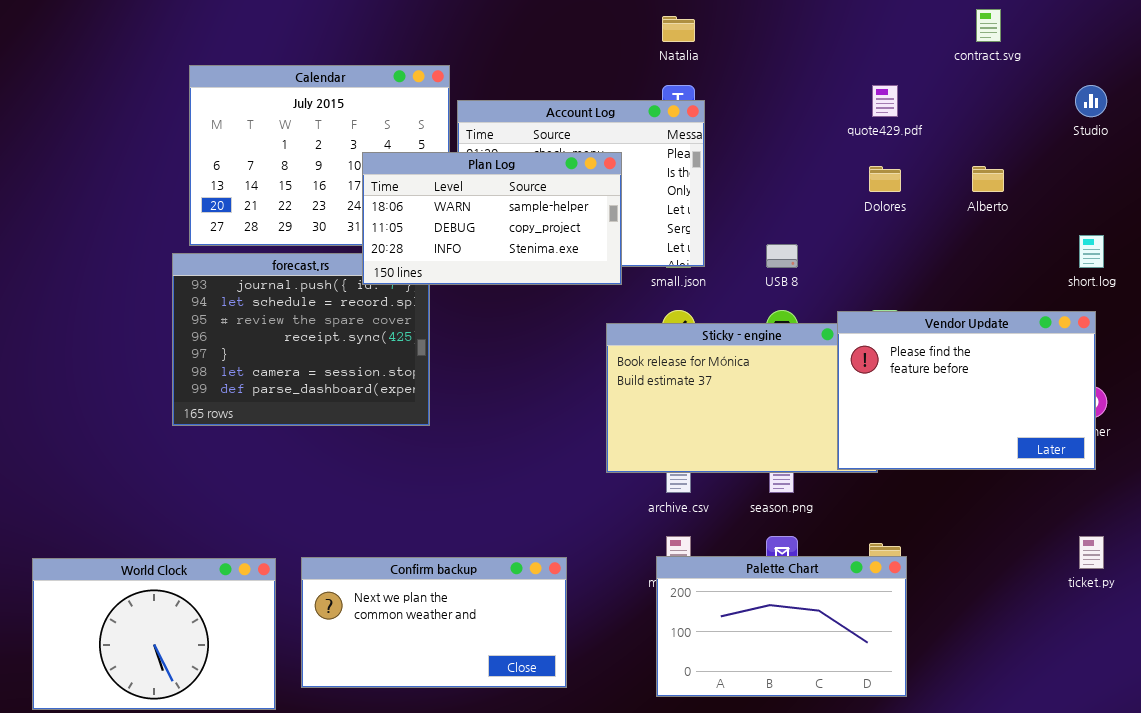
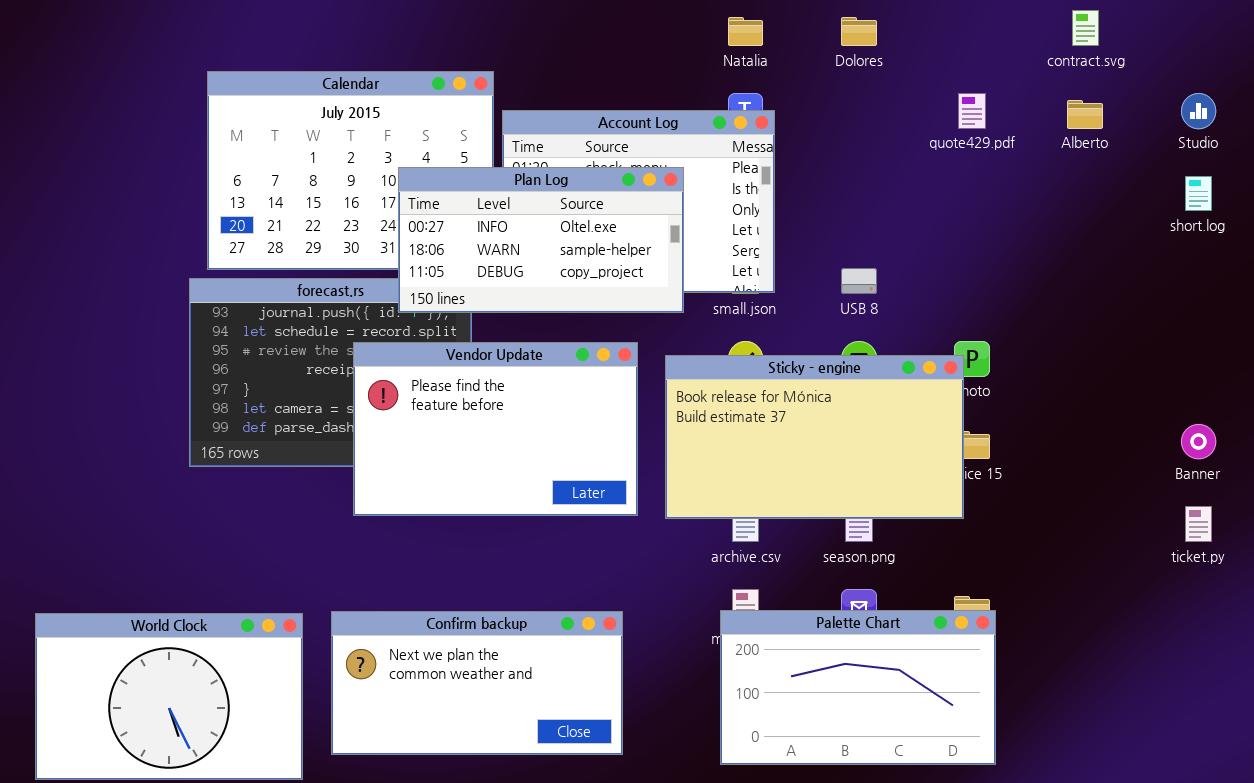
Plan Log: [362,152,622,285] -> [398,167,684,313], scrolled up 1 row
Dolores: [869,166,901,192] -> [841,17,877,46], moved
Alberto: [972,166,1004,192] -> [1067,100,1103,129], moved
short.log: [1079,235,1104,268] -> [1185,176,1212,211], moved
Vendor Update: [837,311,1096,470] -> [353,342,638,516], moved
ticket.py: [1079,536,1104,569] -> [1185,506,1212,542], moved

